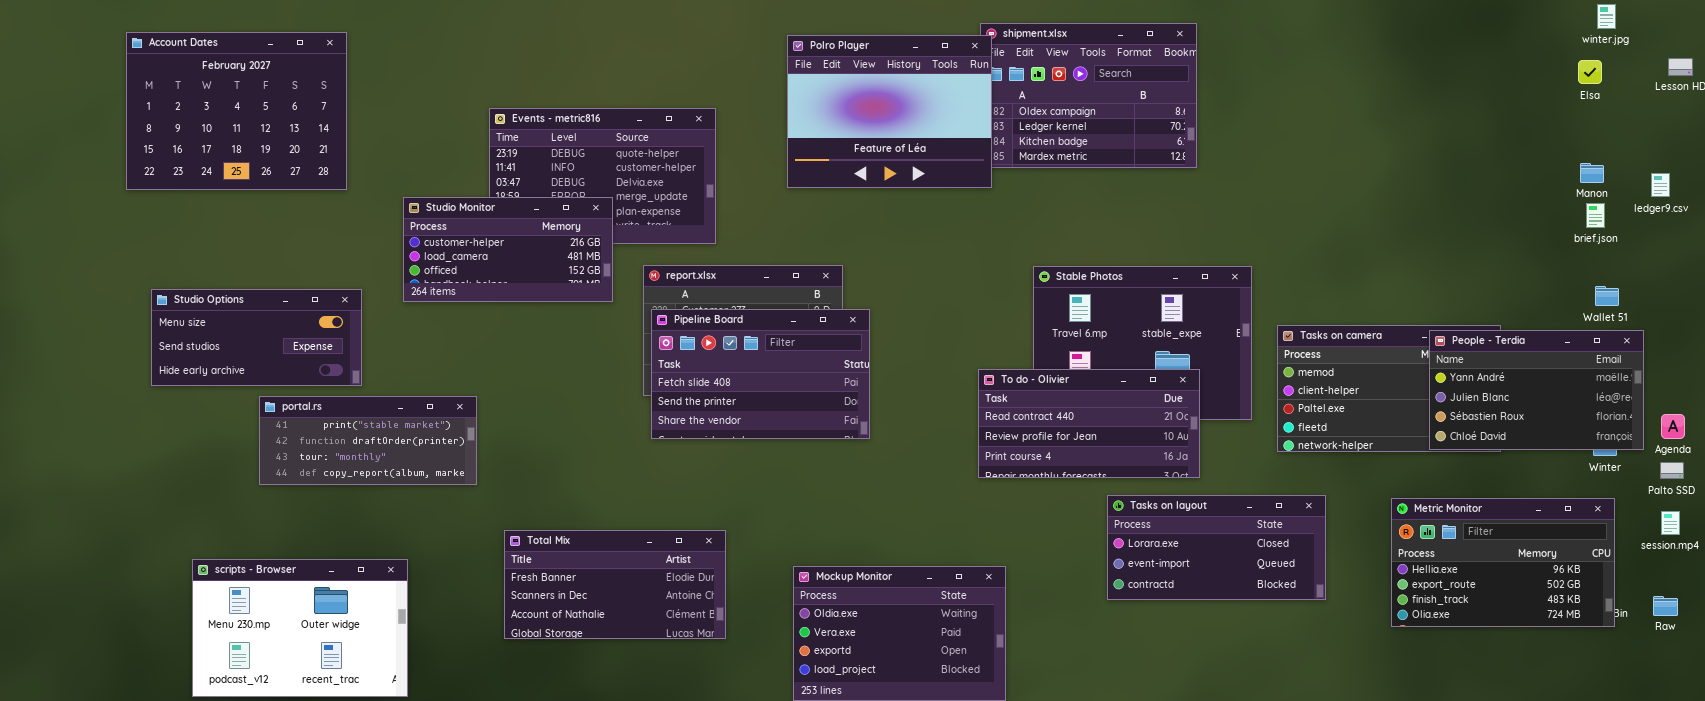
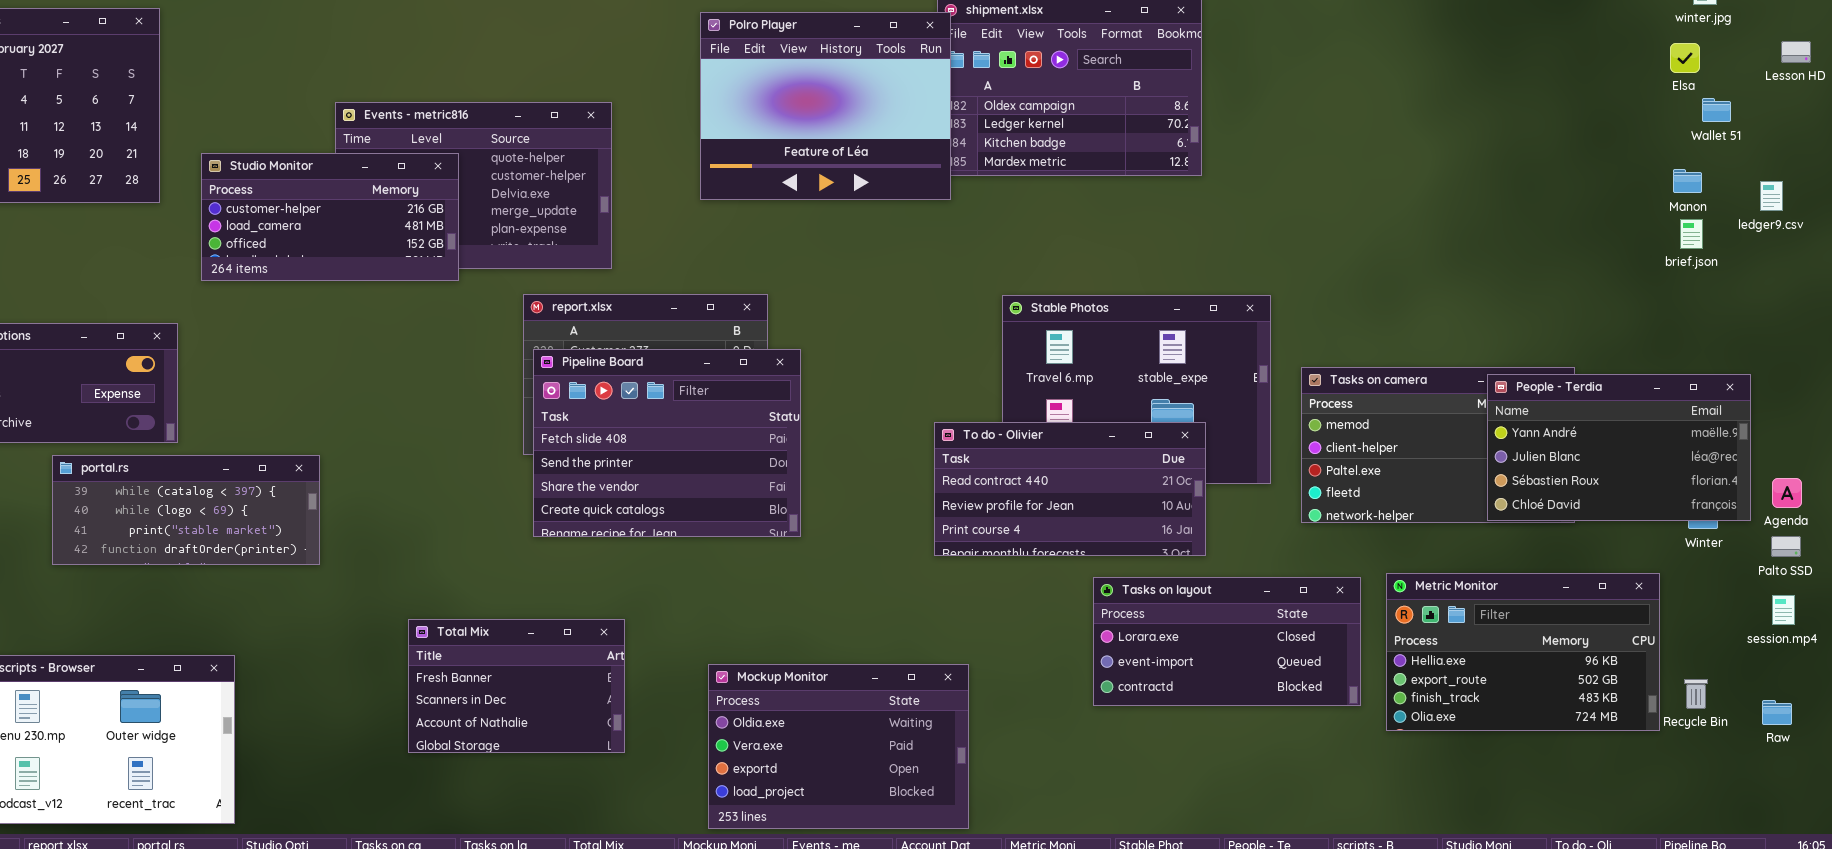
Studio Monitor: [403,197,613,302] -> [201,153,459,281], moved
Wallet 51: [1595,286,1619,306] -> [1702,98,1731,122], moved
Pipeline Board: [651,309,870,439] -> [533,349,801,537], resized
portal.rs: [259,396,477,485] -> [52,455,320,565], scrolled up 2 rows
Metric Monitor: [1391,498,1615,627] -> [1386,573,1660,731], moved
Total Mix: [504,530,726,639] -> [408,619,625,753], resized

